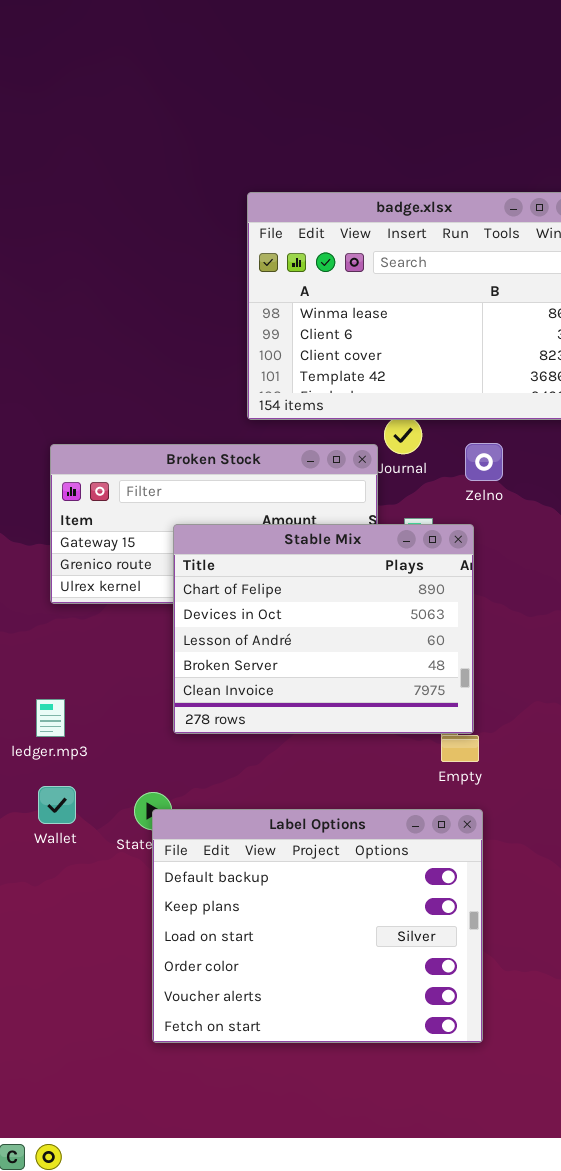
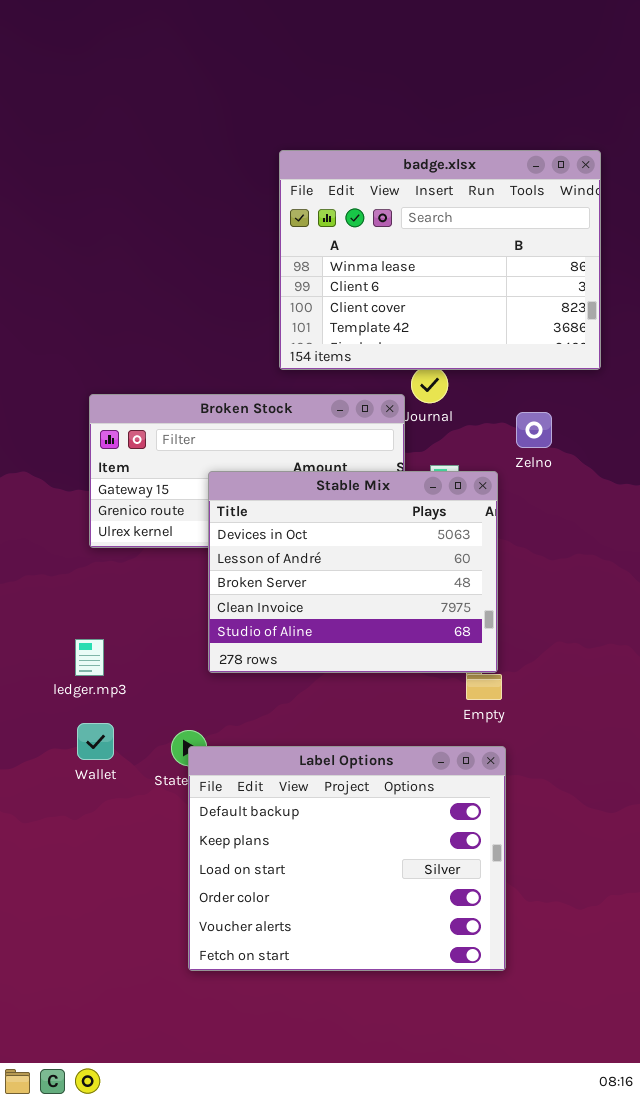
Zelno: [465,443,503,481] -> [516,412,552,448], moved
Stable Mix: [173,524,474,734] -> [208,471,498,673], scrolled down 1 row

